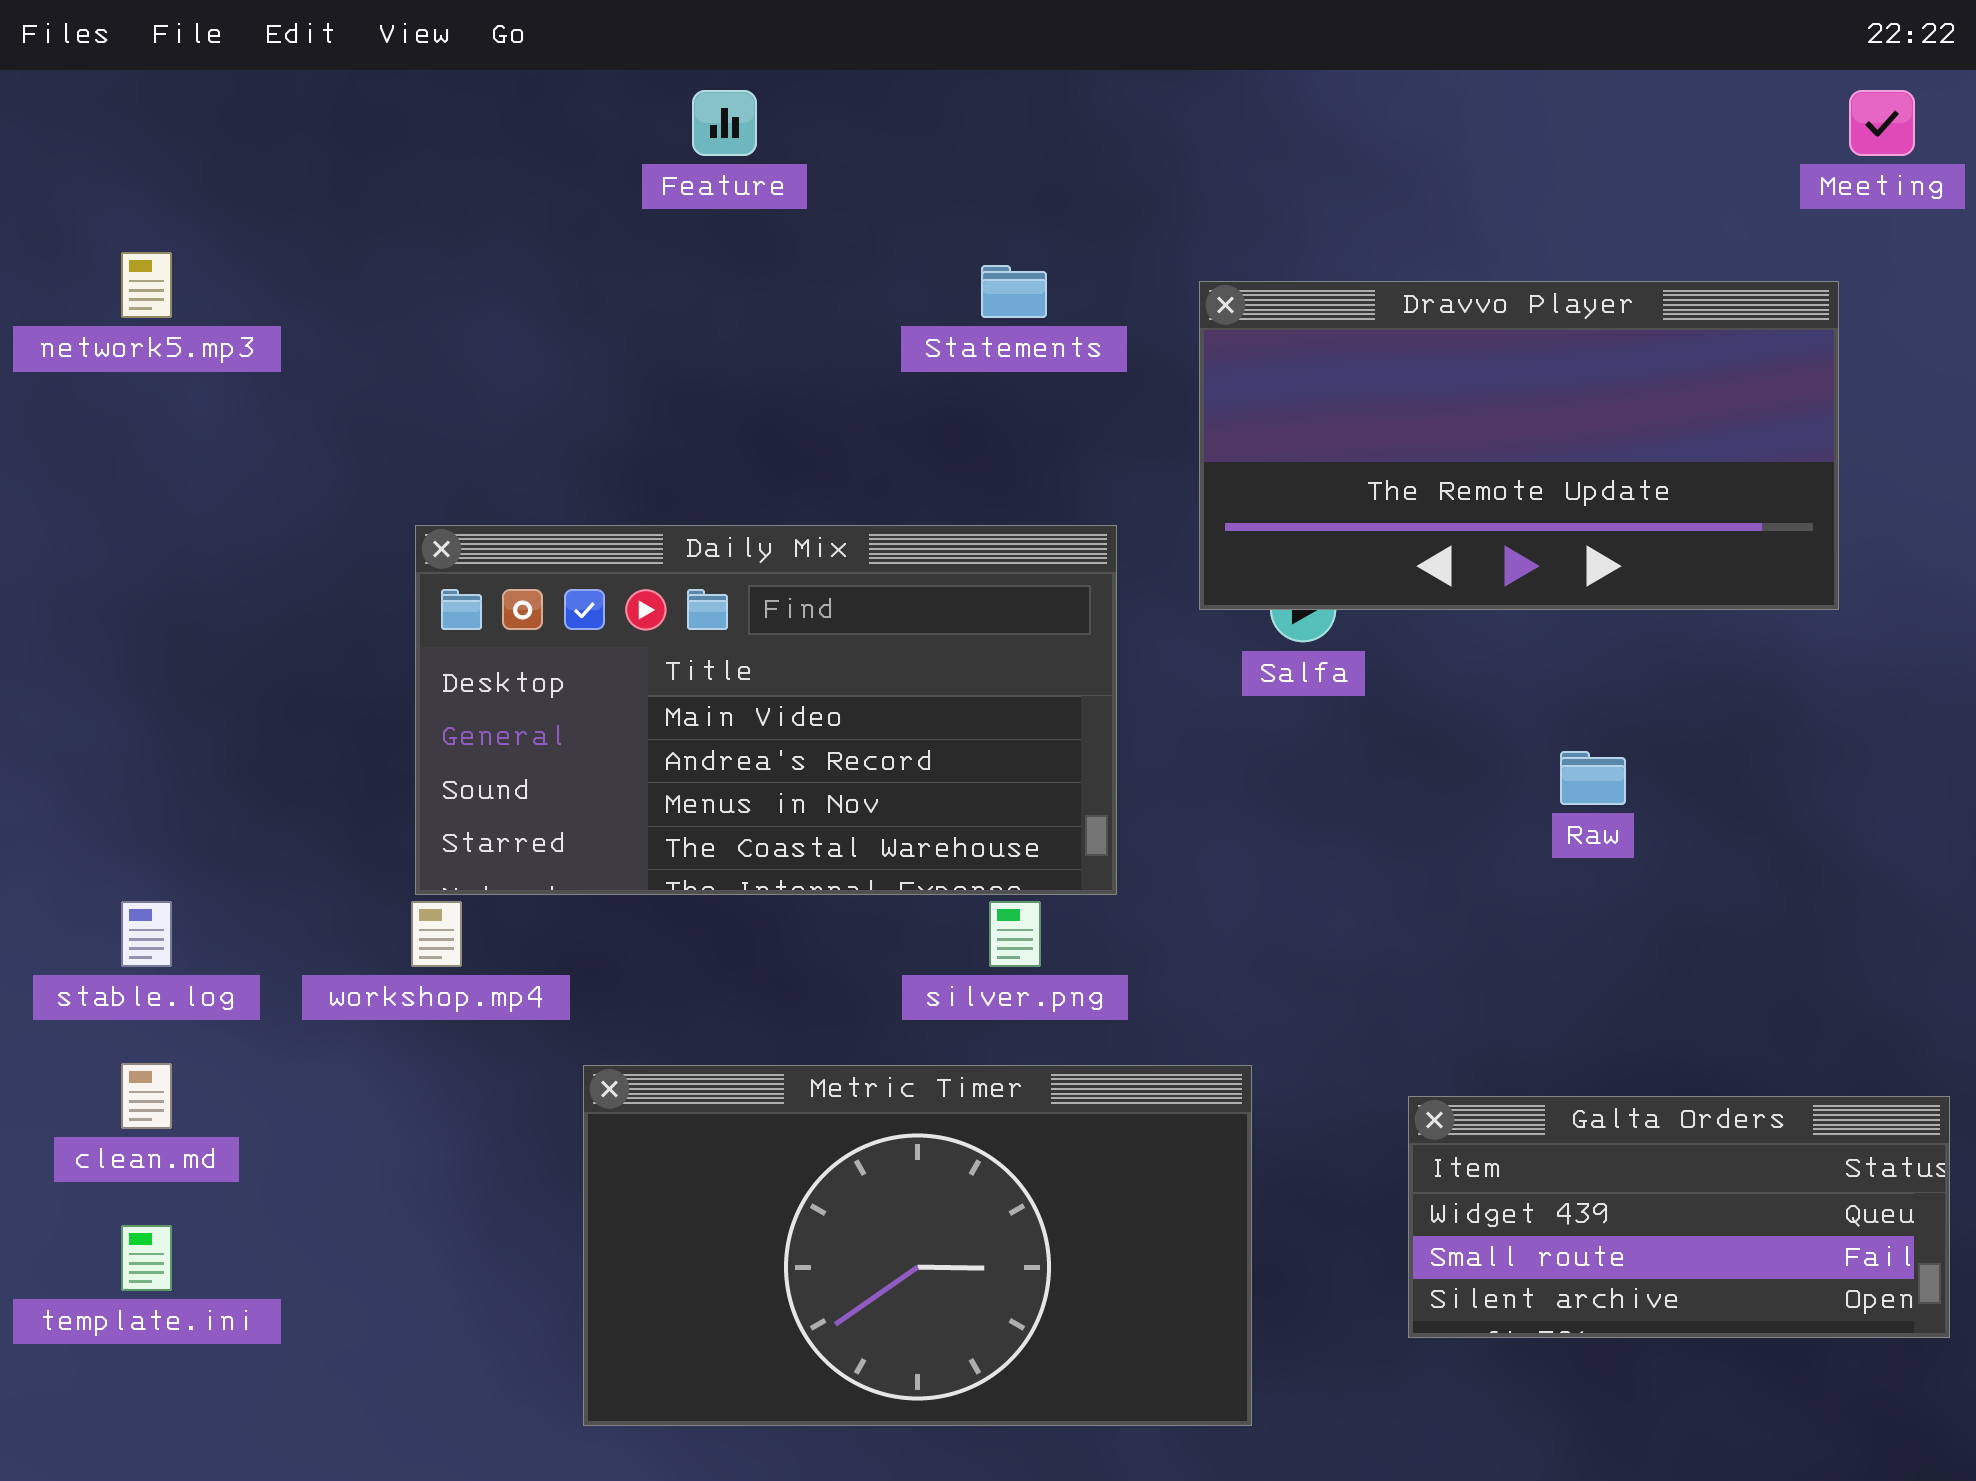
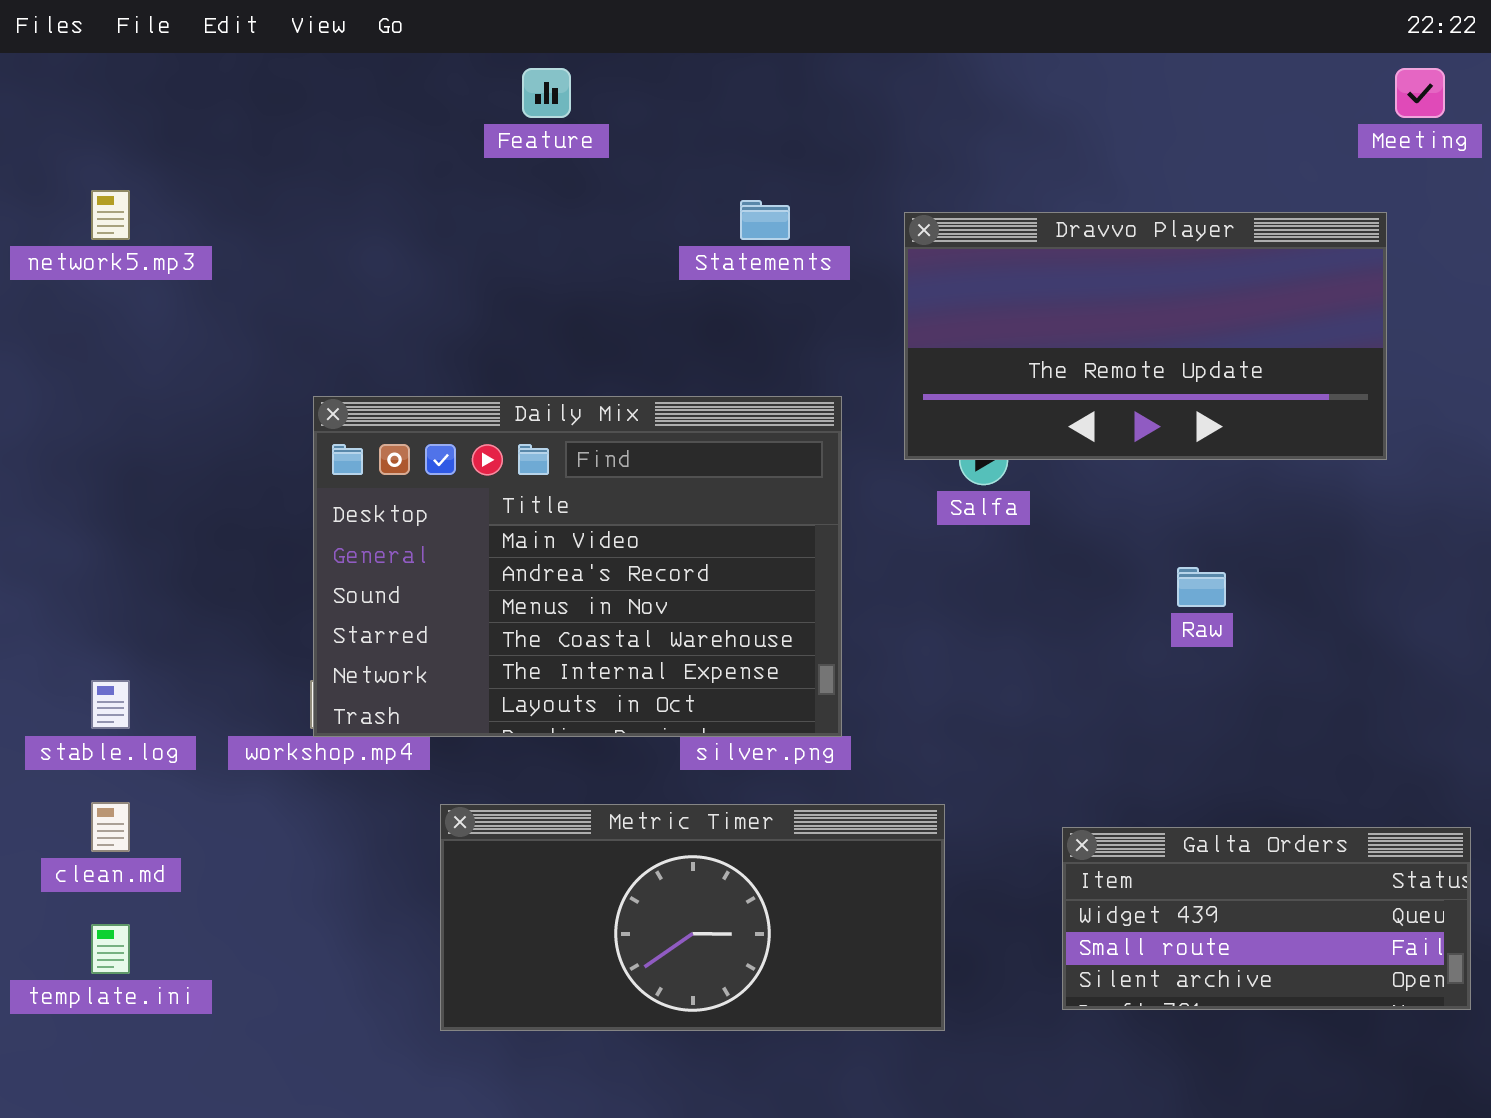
Daily Mix: [415,525,1117,895] -> [313,396,842,737], resized
Metric Timer: [583,1065,1252,1426] -> [440,804,945,1031], resized

